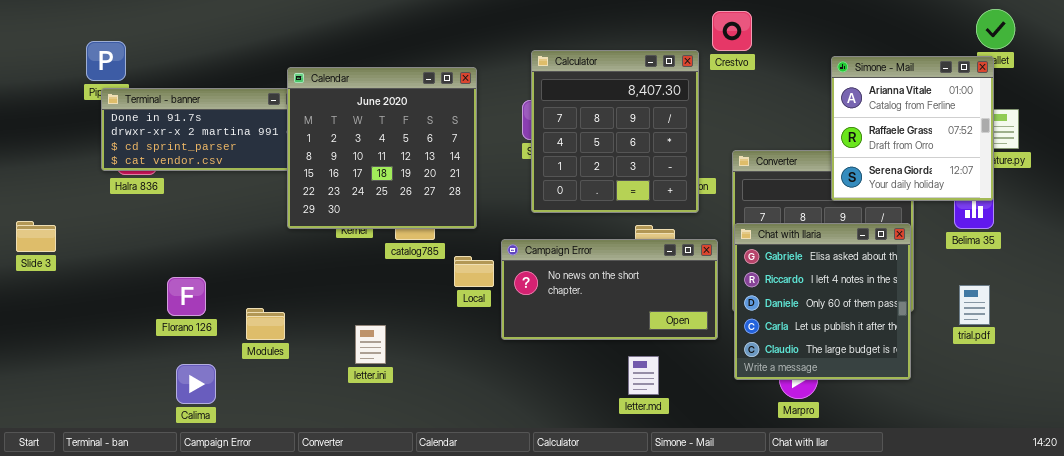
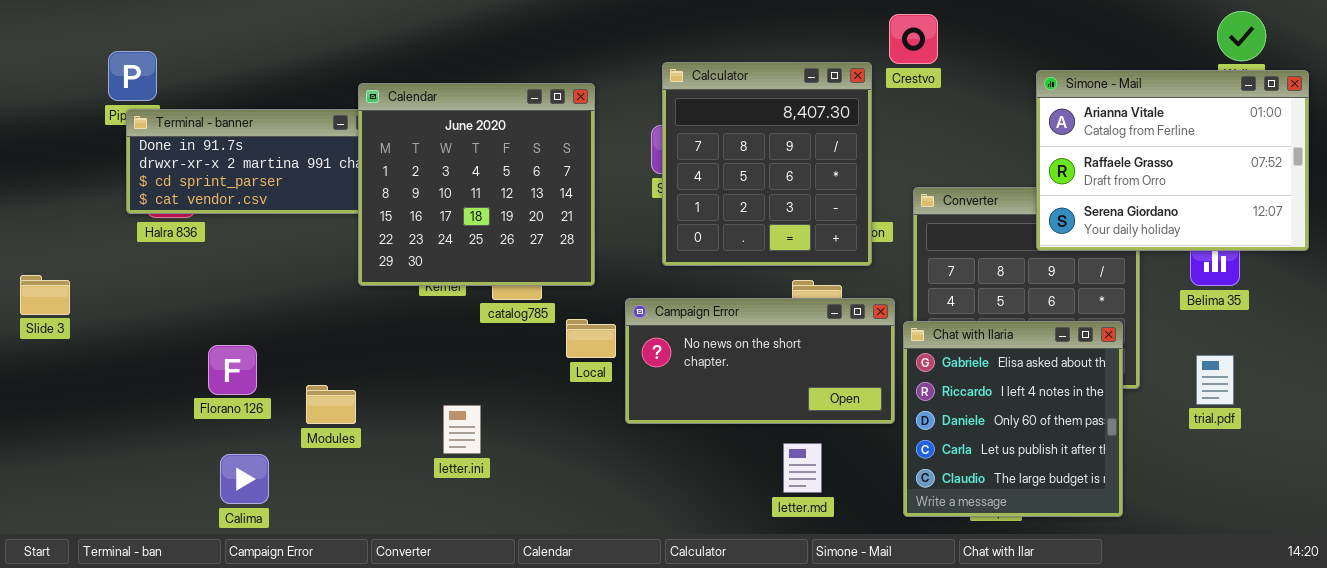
Simone - Mail: [831,56,994,201] -> [1036,70,1309,251], resized
Chat with Ilaria: [734,223,911,380] -> [903,321,1123,517], moved

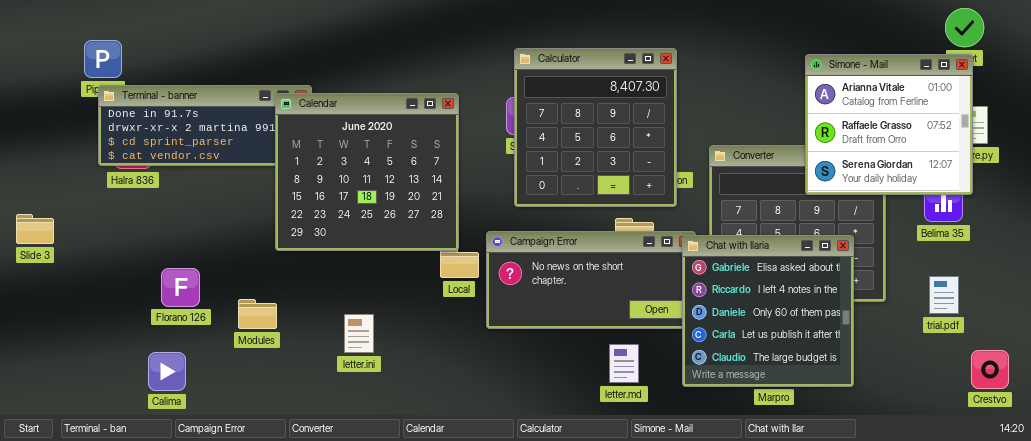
Crestvo: [889,14,938,64] -> [971,350,1009,389], moved
Simone - Mail: [1036,70,1309,251] -> [805,54,973,195], resized
Calendar: [358,83,595,286] -> [275,93,459,251], moved
Chat with Ilaria: [903,321,1123,517] -> [682,235,854,387], moved
Calima: [220,454,269,504] -> [148,352,186,391], moved

